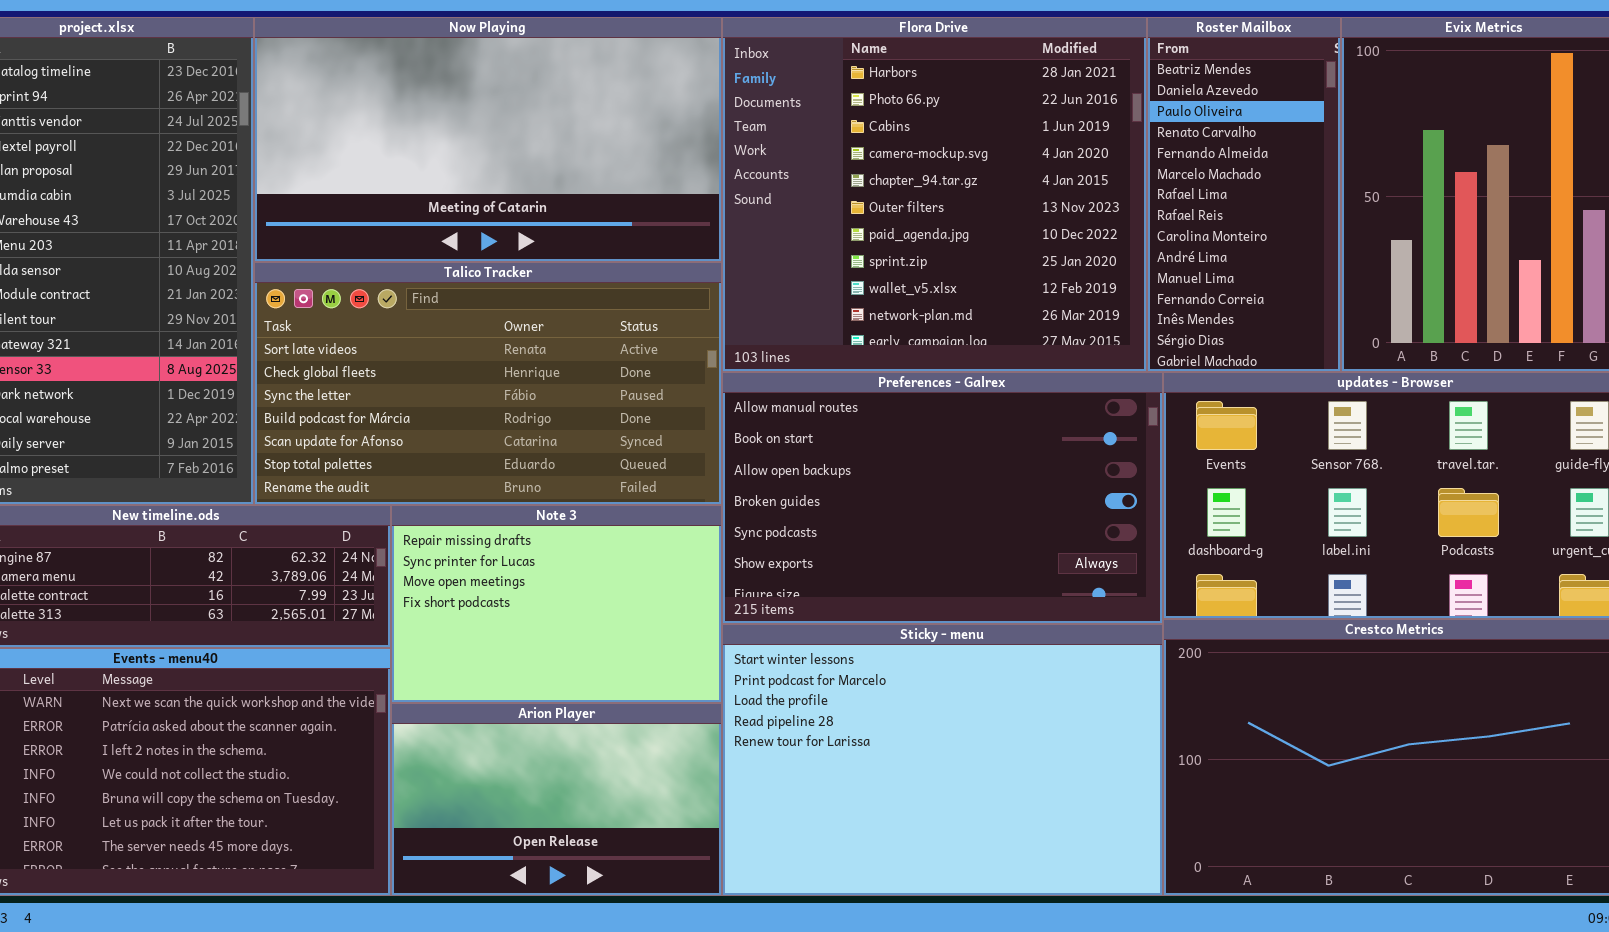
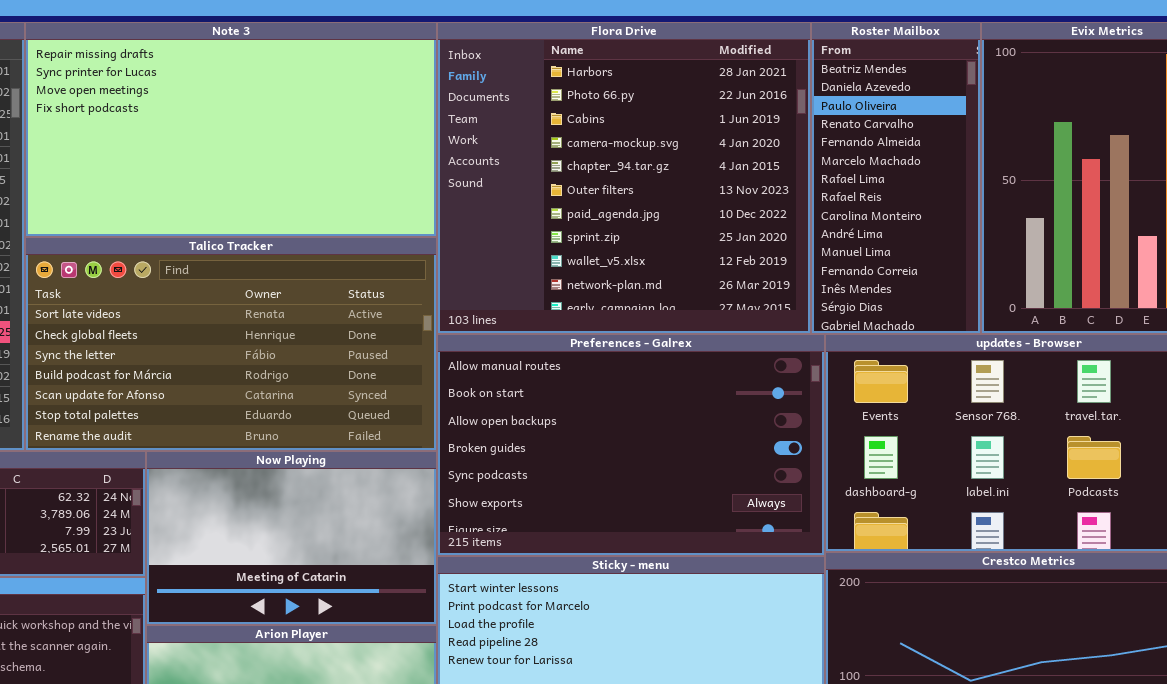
Now Playing: [254,17,722,262] -> [146,451,437,625], moved, resized
Note 3: [391,505,722,703] -> [25,22,437,237], moved, resized

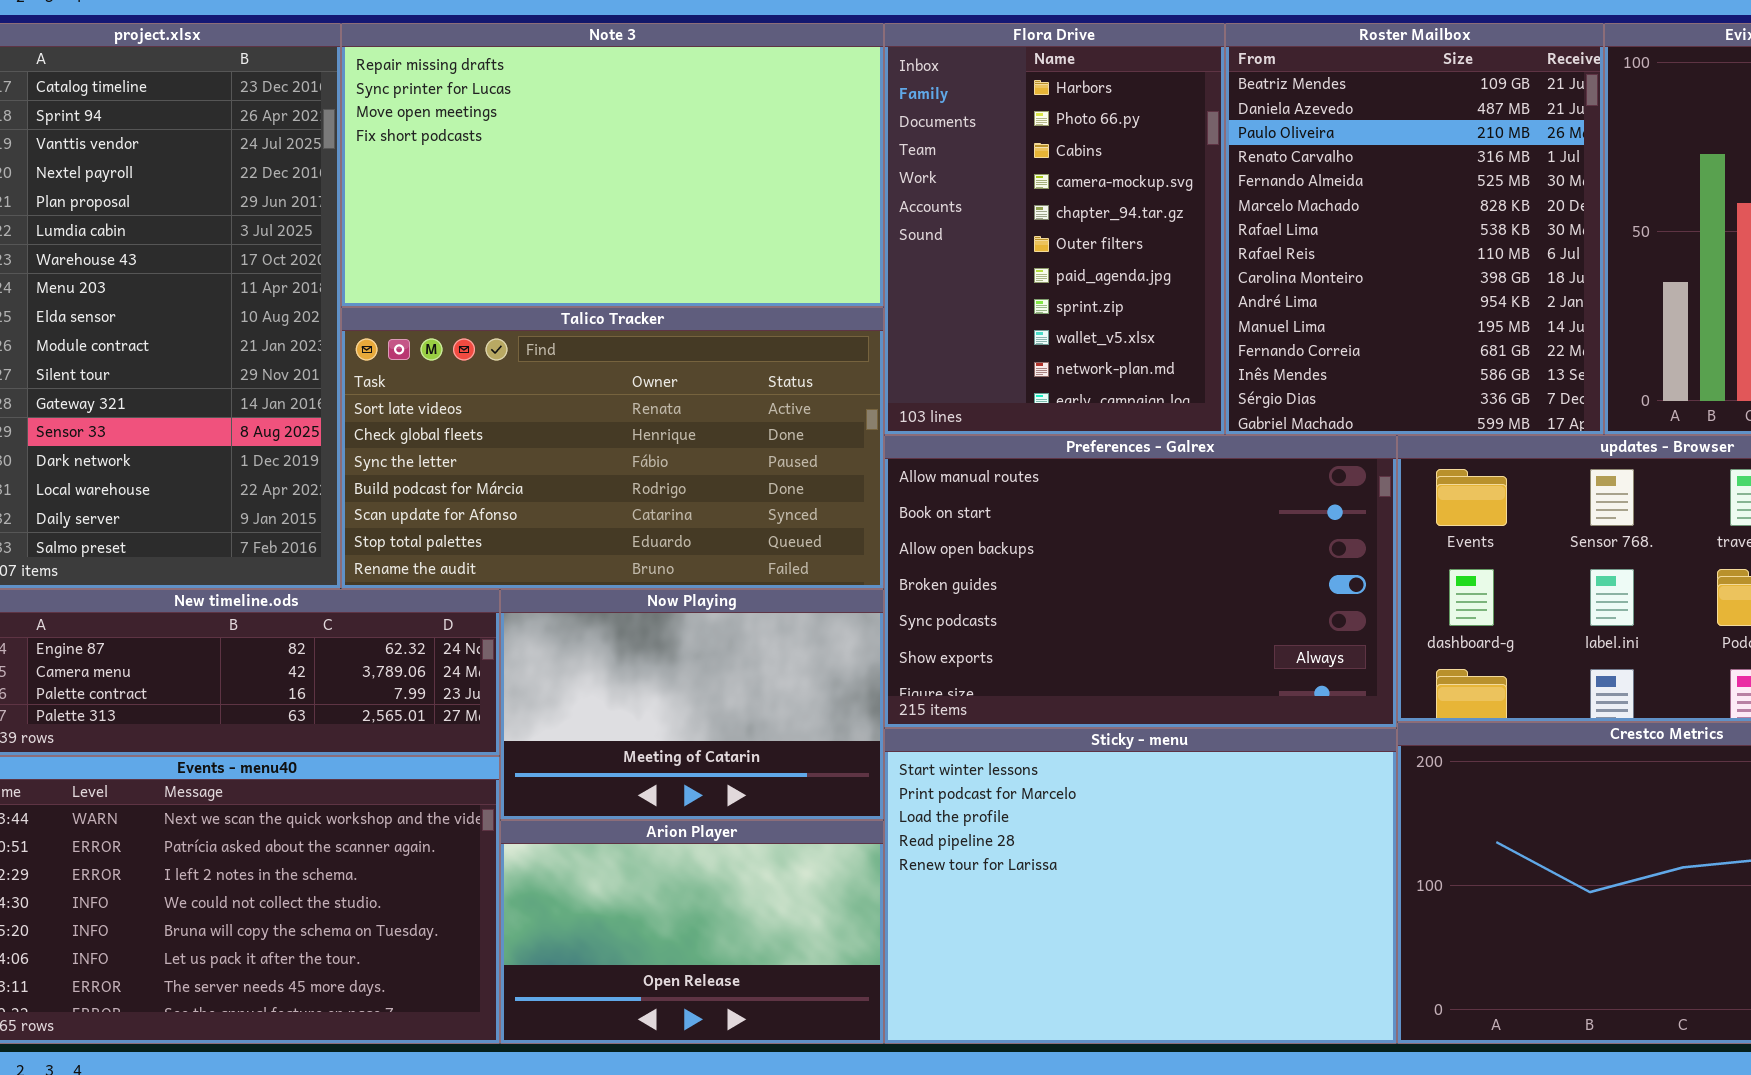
Flora Drive: [437,22,811,334] -> [884,23,1225,435], resized
Roster Mailbox: [811,22,981,334] -> [1225,23,1604,435], resized

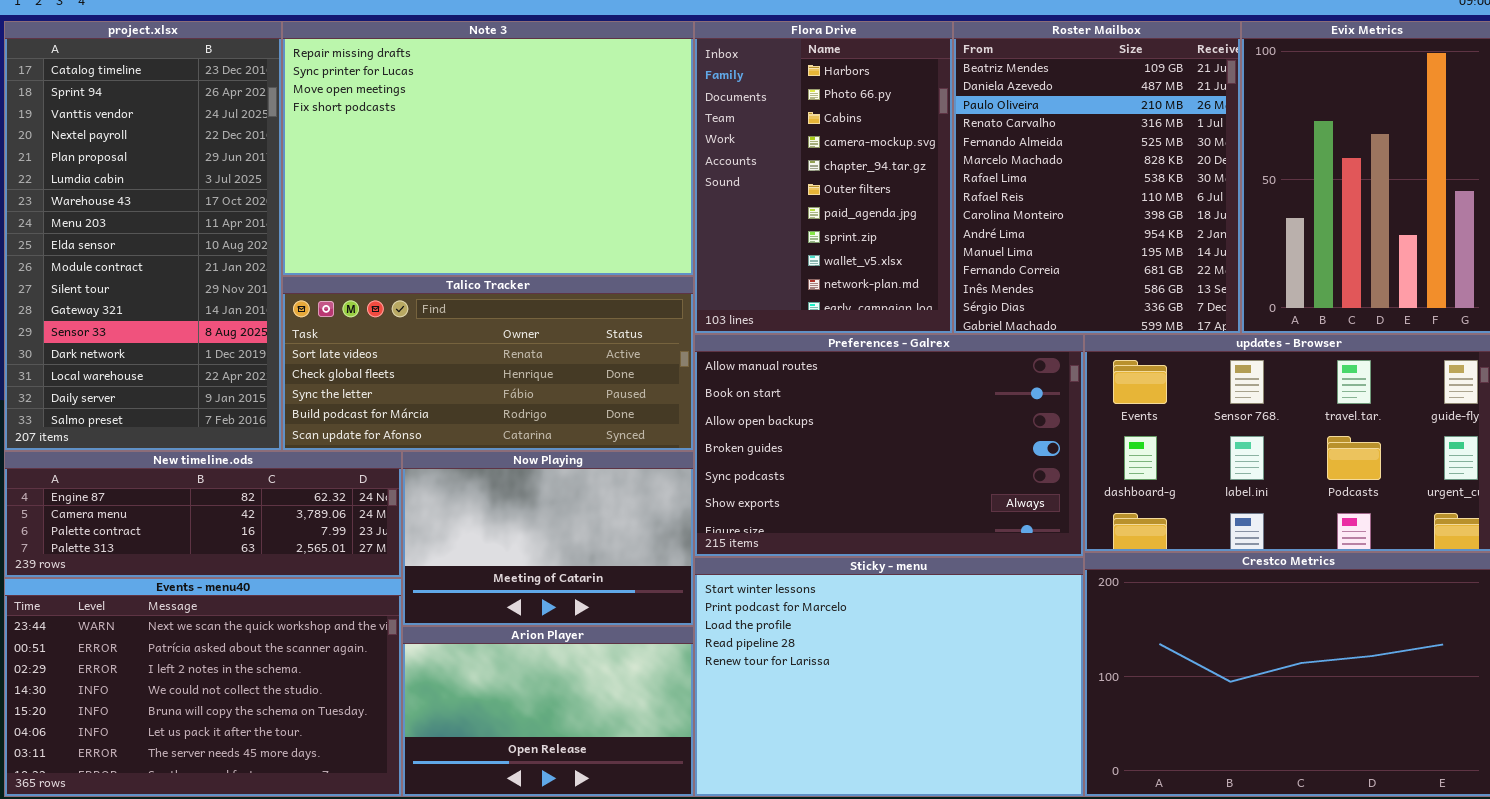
Note 3: [341,23,884,307] -> [282,21,694,276], resized
Talico Tracker: [341,307,884,589] -> [282,276,694,451], resized

